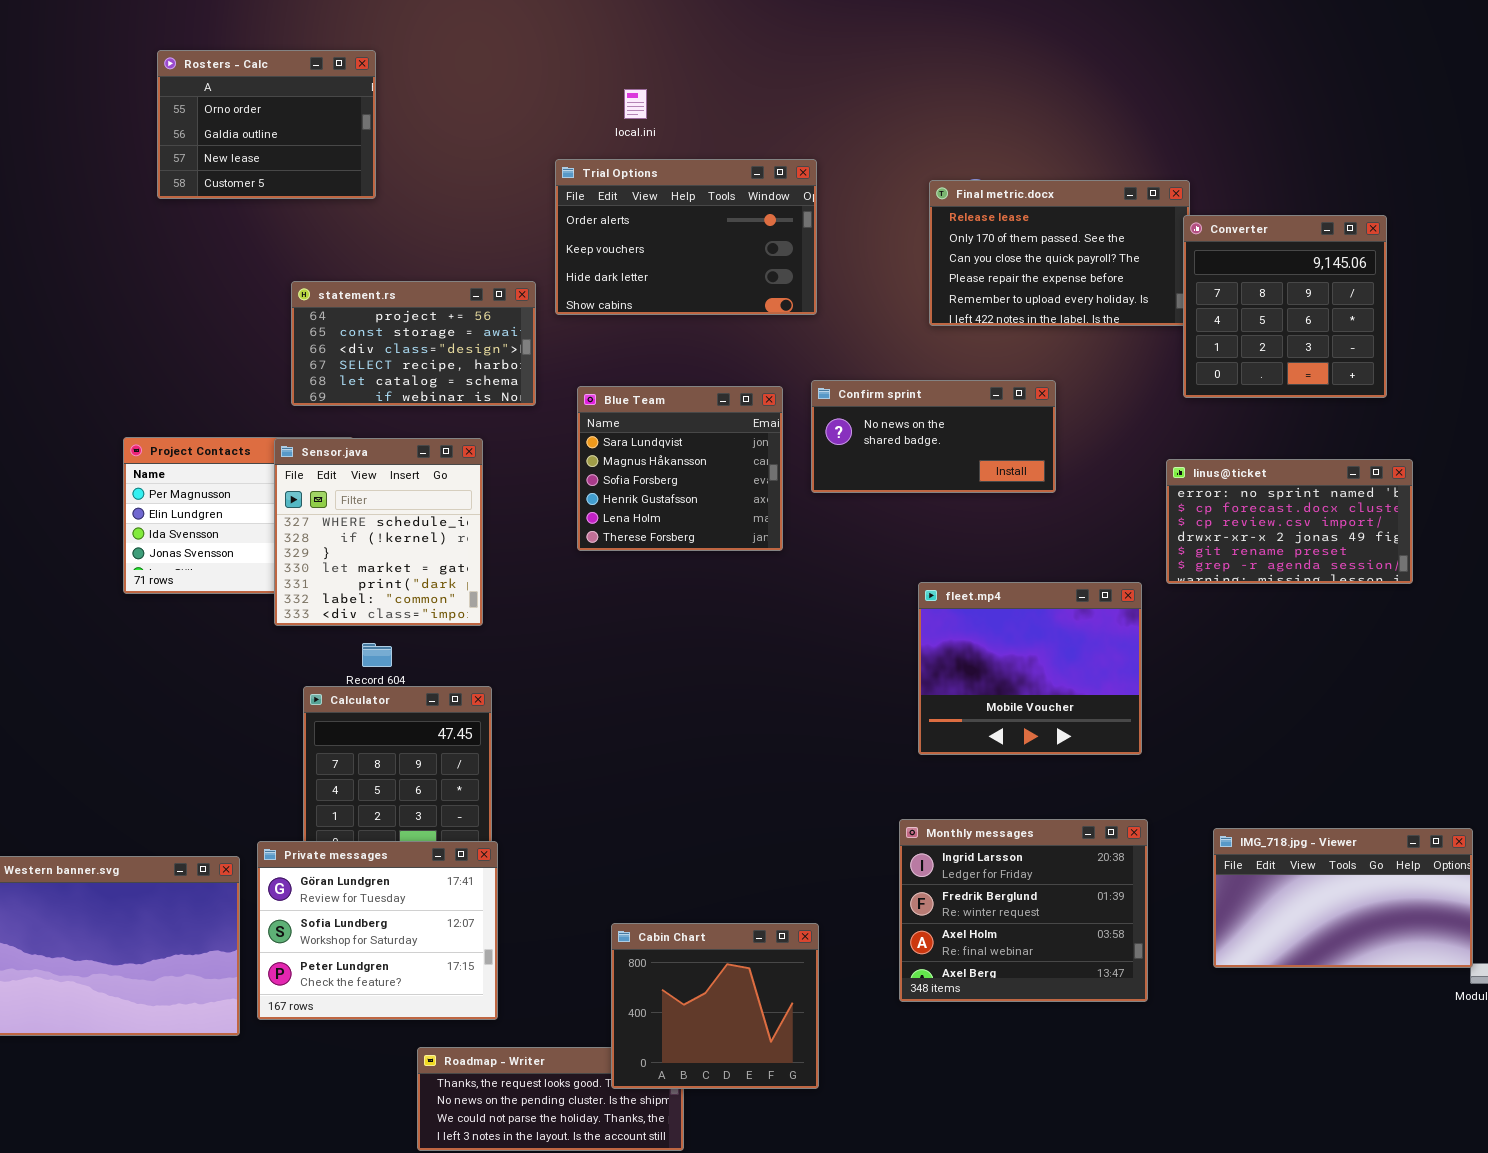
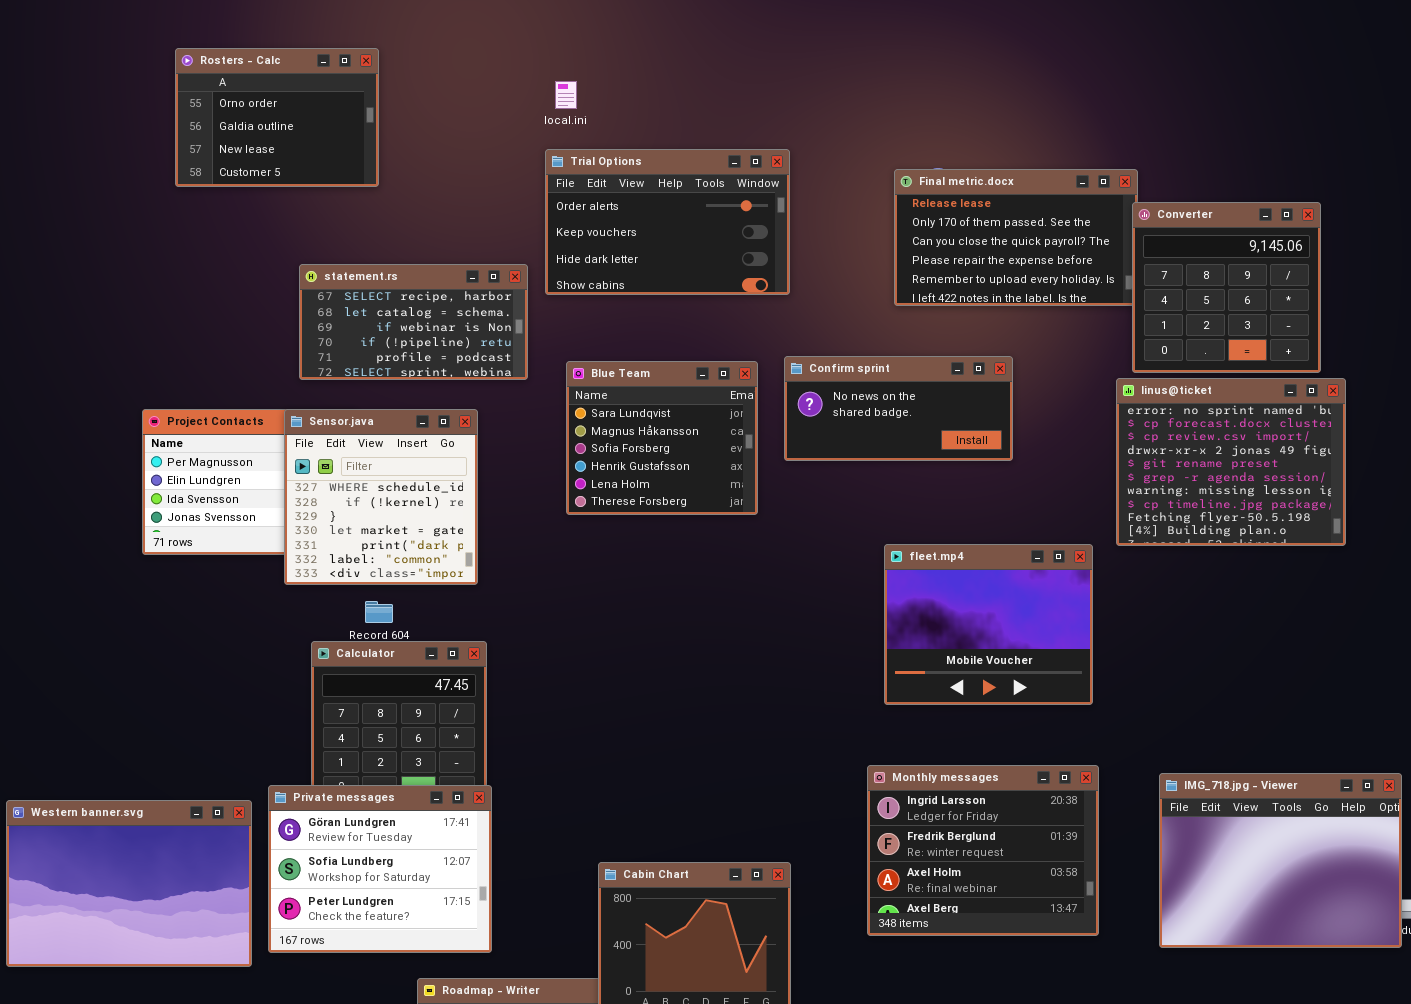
local.ini: [624,89,647,119] -> [555,81,577,109], moved
statement.rs: [291,281,536,406] -> [299,264,528,380], scrolled down 3 rows
linus@ticket: [1166,459,1413,584] -> [1116,378,1346,546], resized
IMG_718.jpg - Viewer: [1213,828,1473,968] -> [1159,773,1402,948], resized

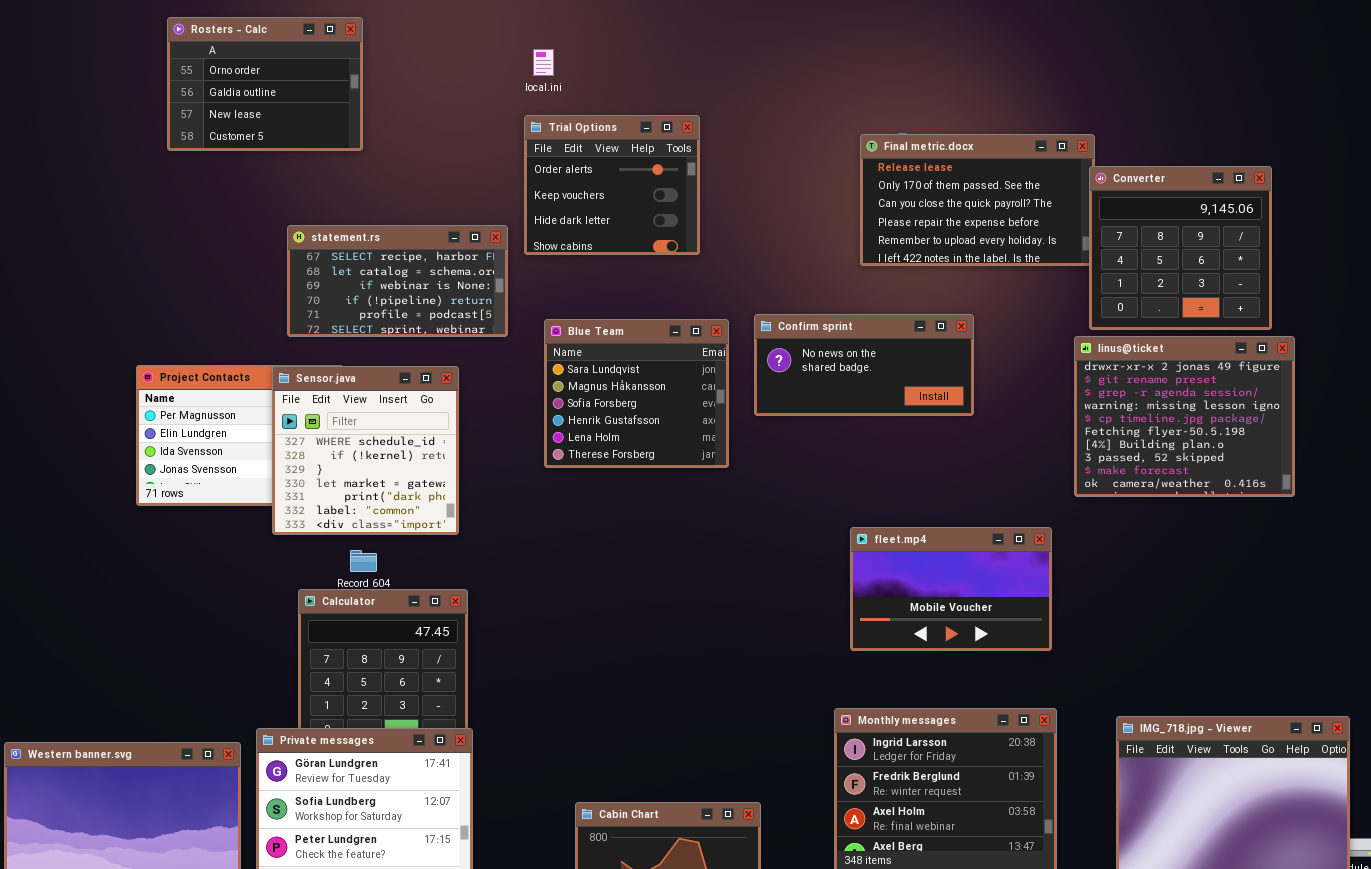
Trial Options: [545,149,790,295] -> [524,115,700,255], resized
linus@ticket: [1116,378,1346,546] -> [1074,336,1295,497], scrolled down 3 rows
fleet.mp4: [884,544,1093,705] -> [850,527,1052,651], resized

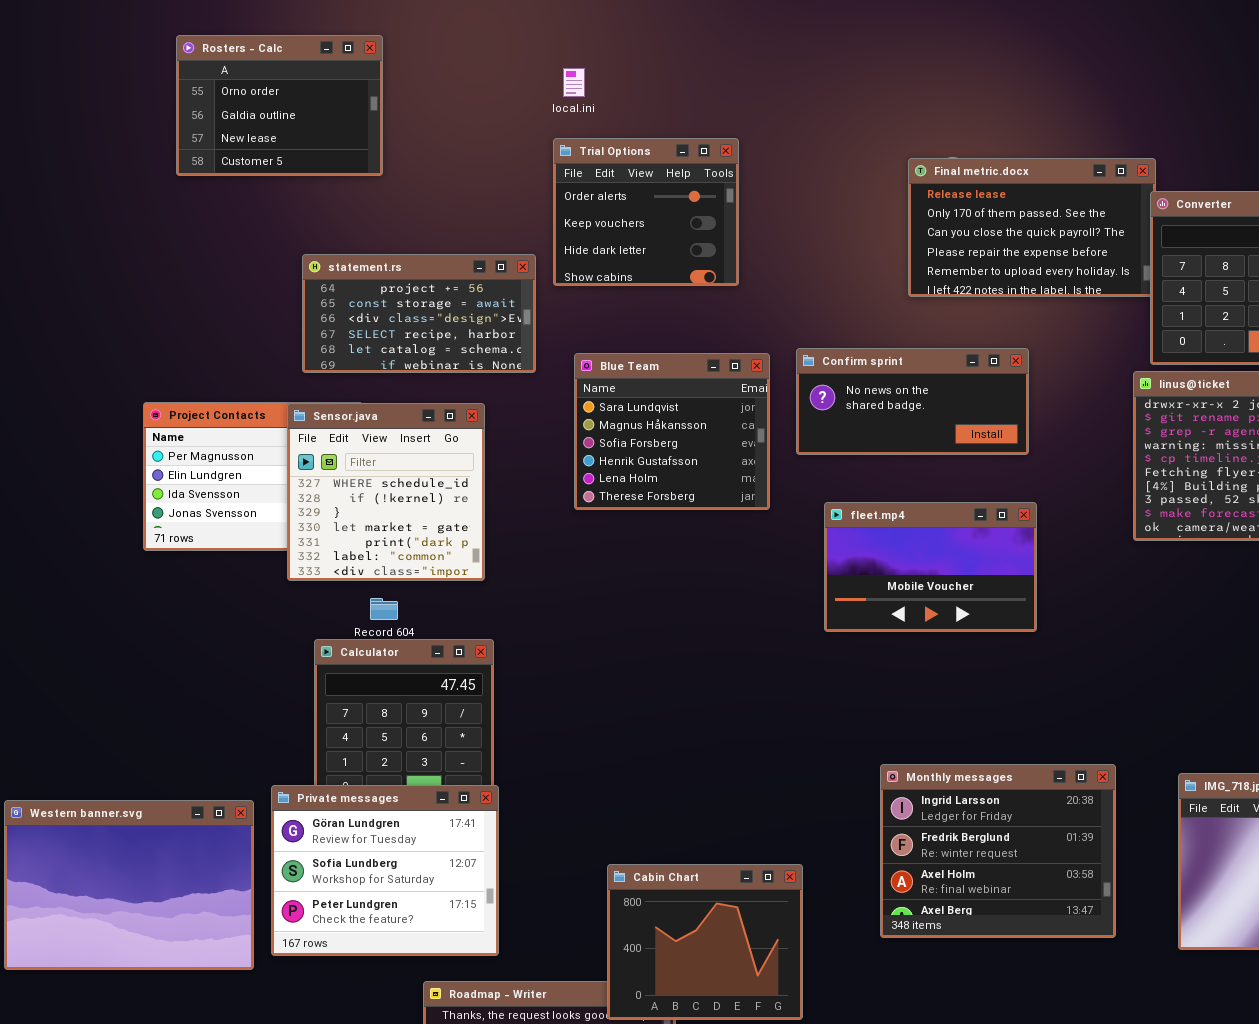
statement.rs: [287,225,508,337] -> [302,254,536,373], scrolled up 3 rows
fleet.mp4: [850,527,1052,651] -> [824,502,1037,632], moved

